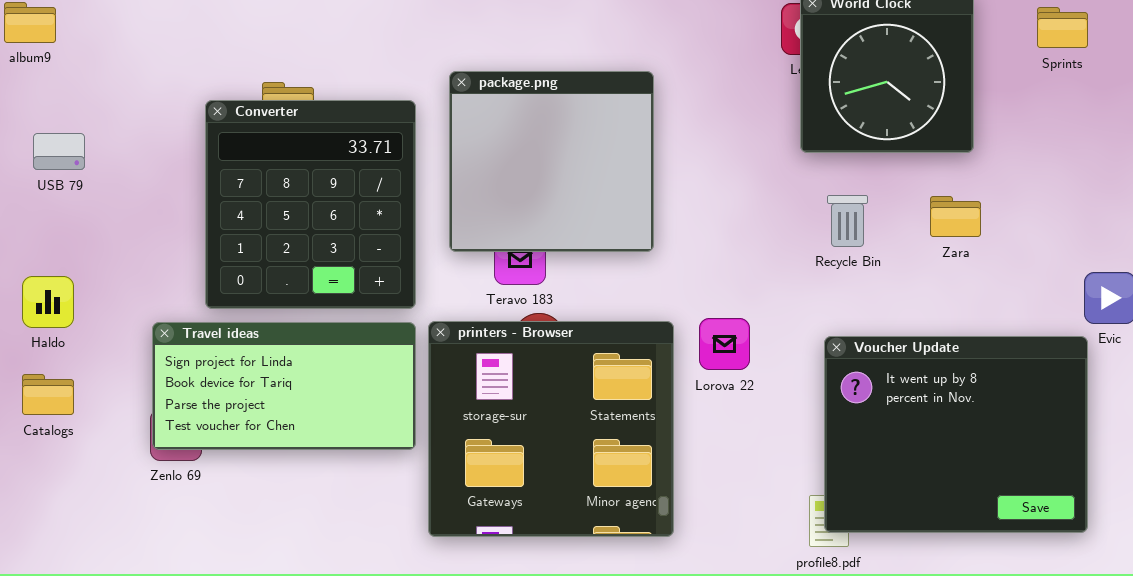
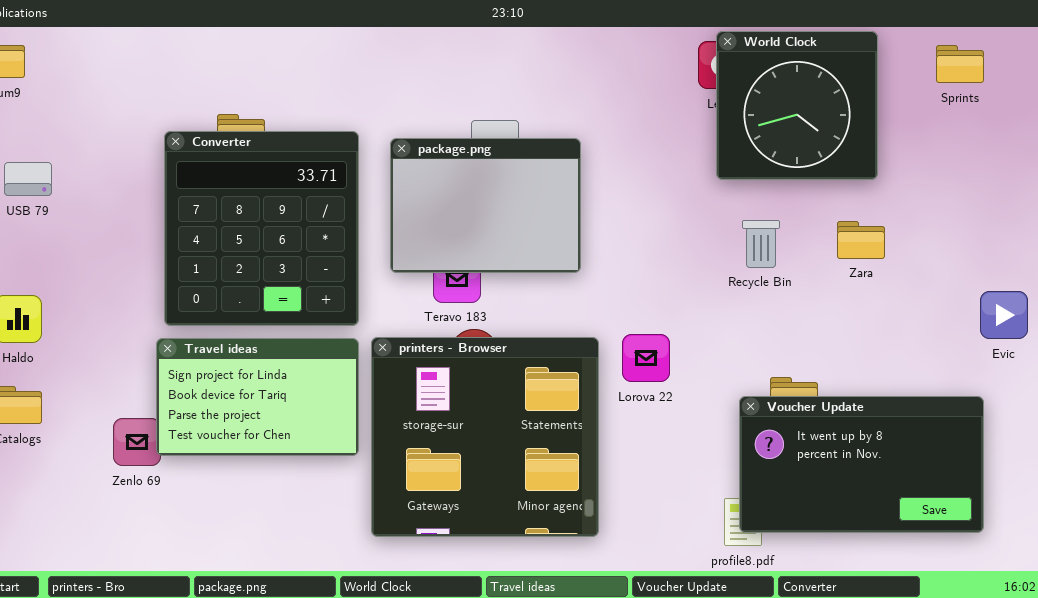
package.png: [449,71,654,252] -> [390,138,581,273], resized
Travel ideas: [152,322,416,450] -> [156,338,359,456], resized
Voucher Update: [824,336,1088,533] -> [739,396,984,533], resized

